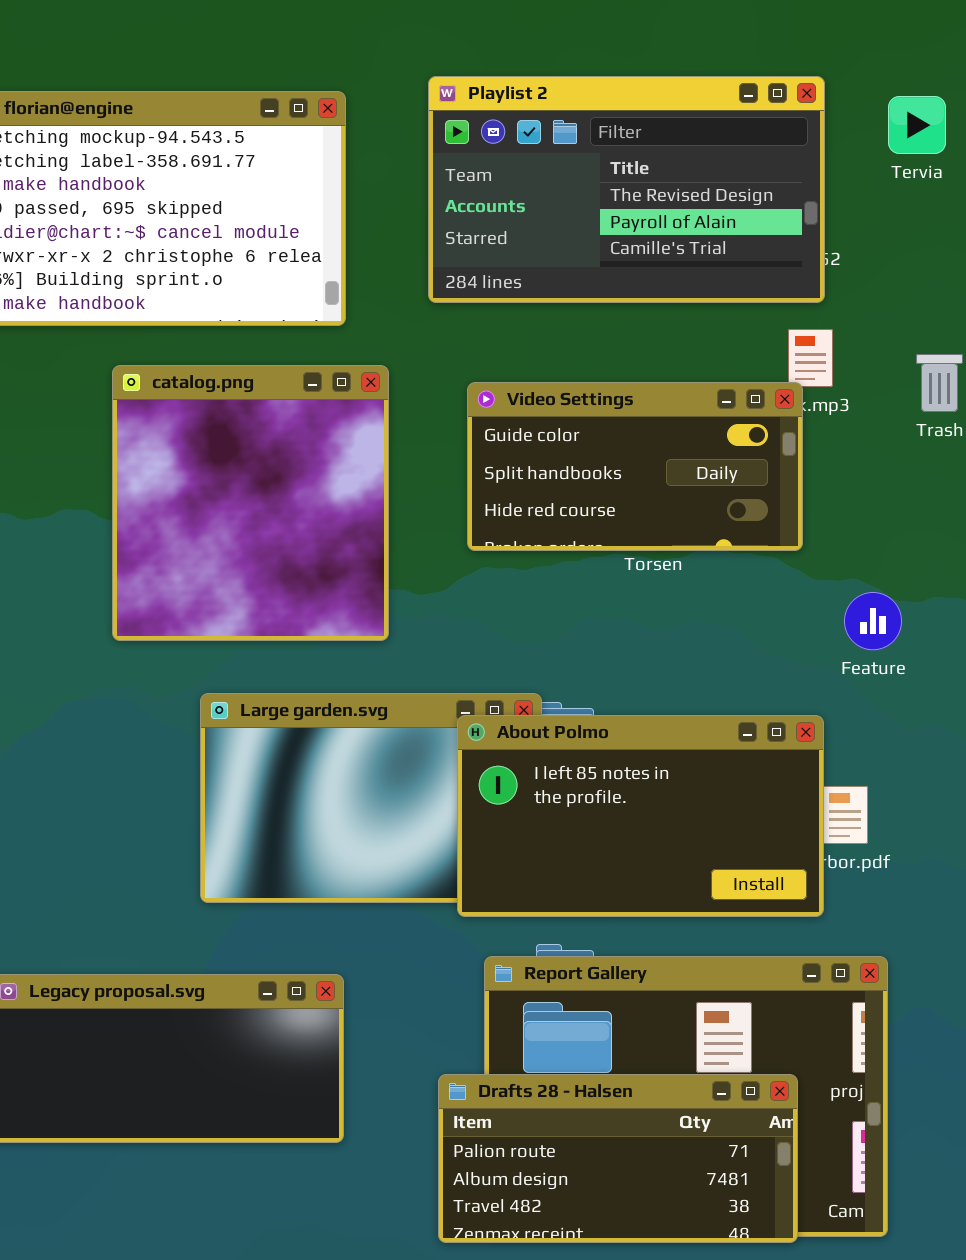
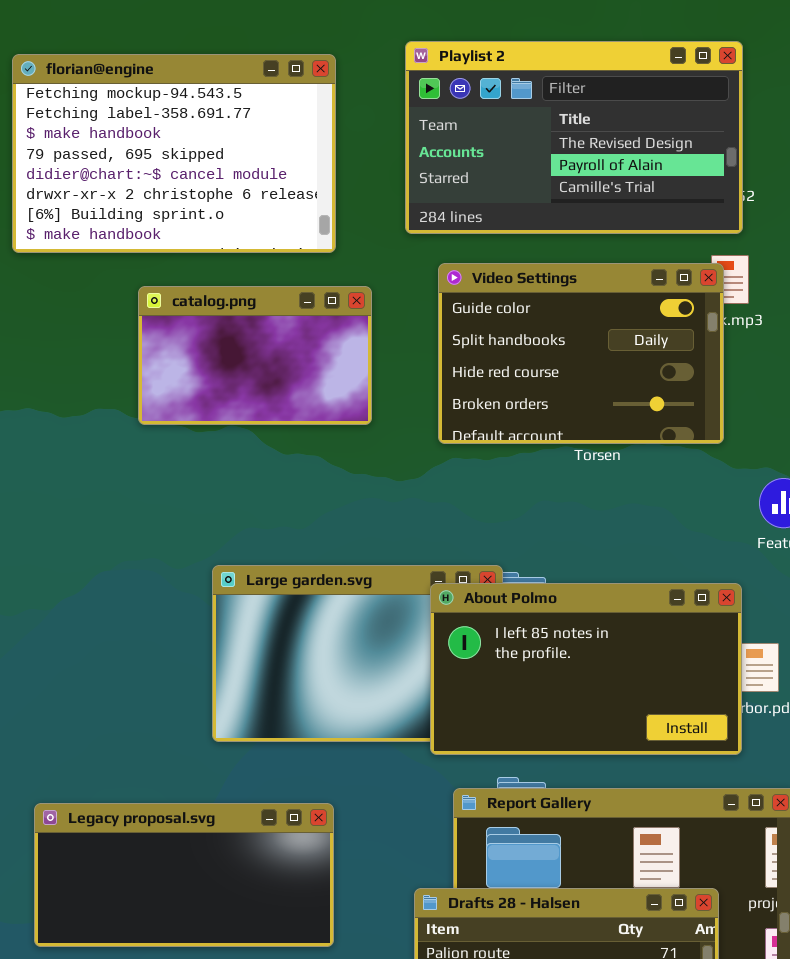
catalog.png: [112,365,389,641] -> [138,286,372,425], resized
Video Settings: [467,382,803,551] -> [438,263,724,444], resized

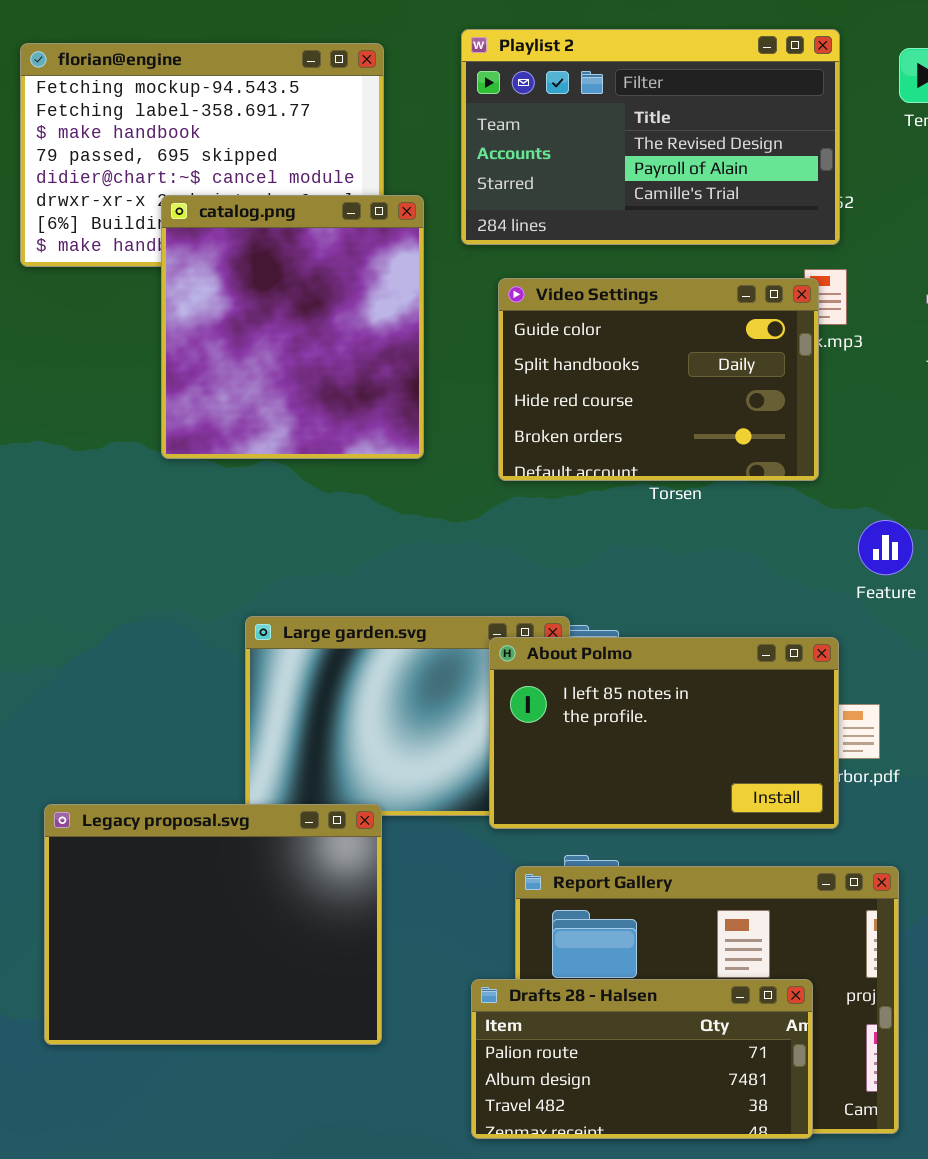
catalog.png: [138,286,372,425] -> [161,195,424,459], resized
Legacy proposal.svg: [34,803,334,947] -> [44,804,382,1045], resized

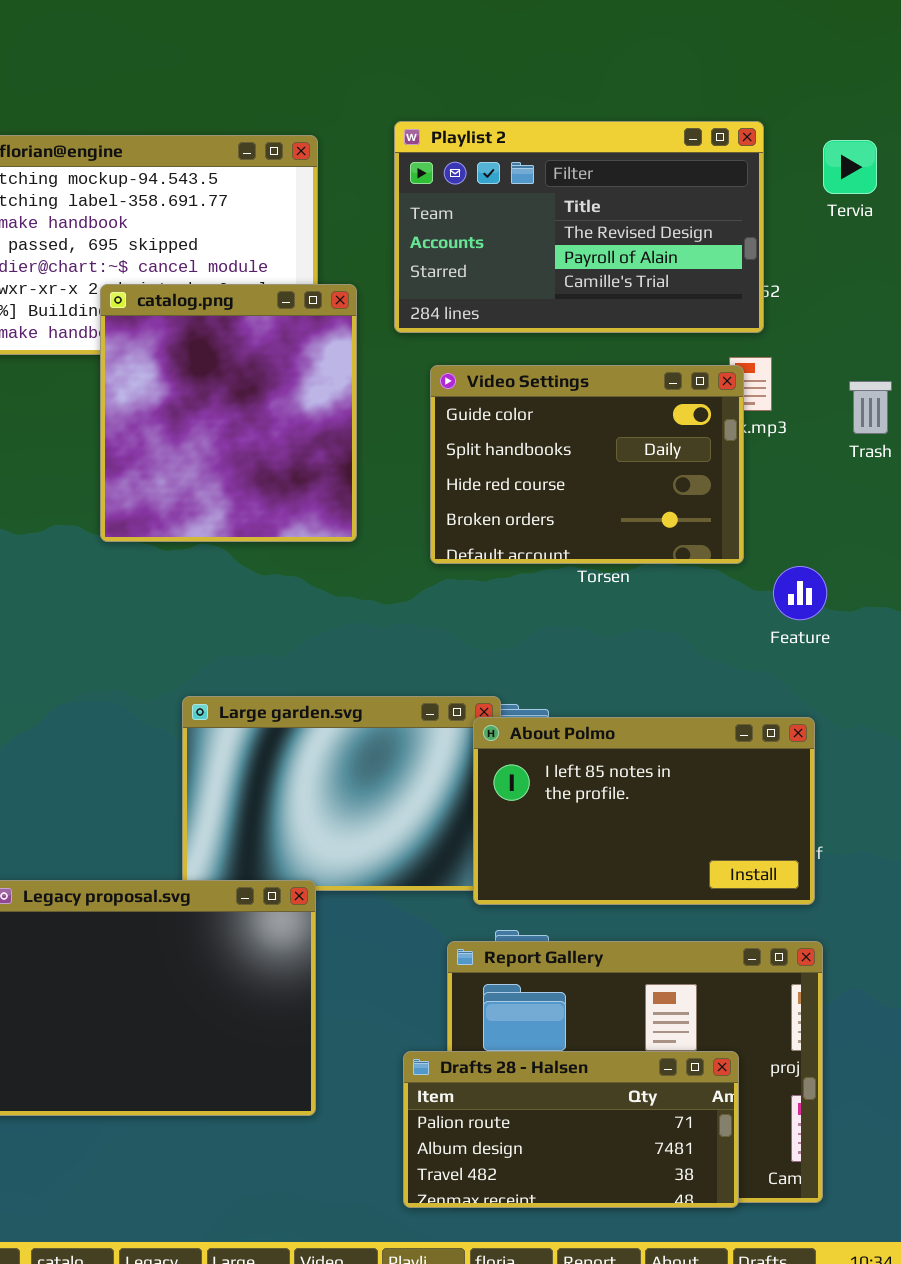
Feature: [858,520,913,575] -> [773,566,827,620], moved
About Polmo: [489,637,839,829] -> [473,717,815,905], moved

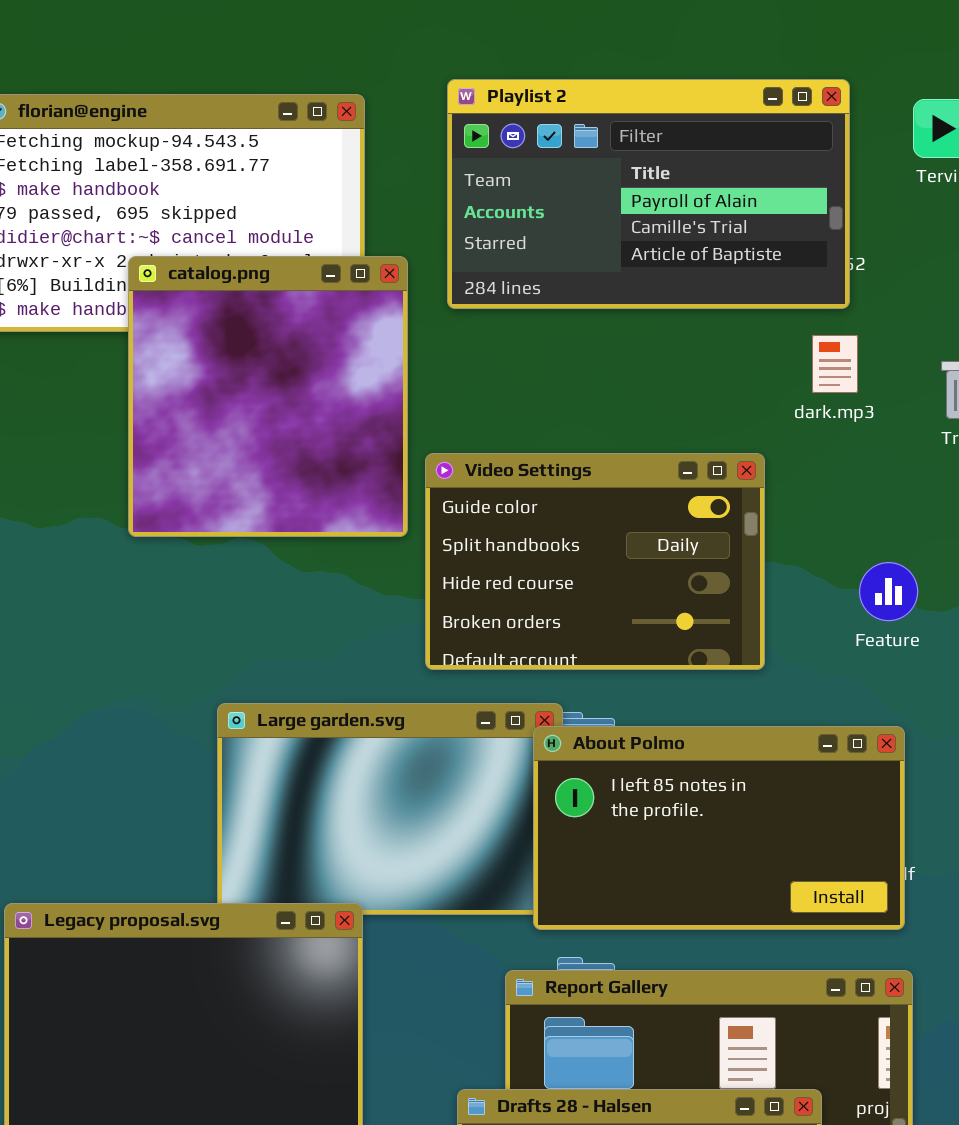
Playlist 2: [394,121,764,333] -> [447,79,850,309], scrolled down 1 row
Video Settings: [430,365,744,564] -> [425,453,765,670], moved

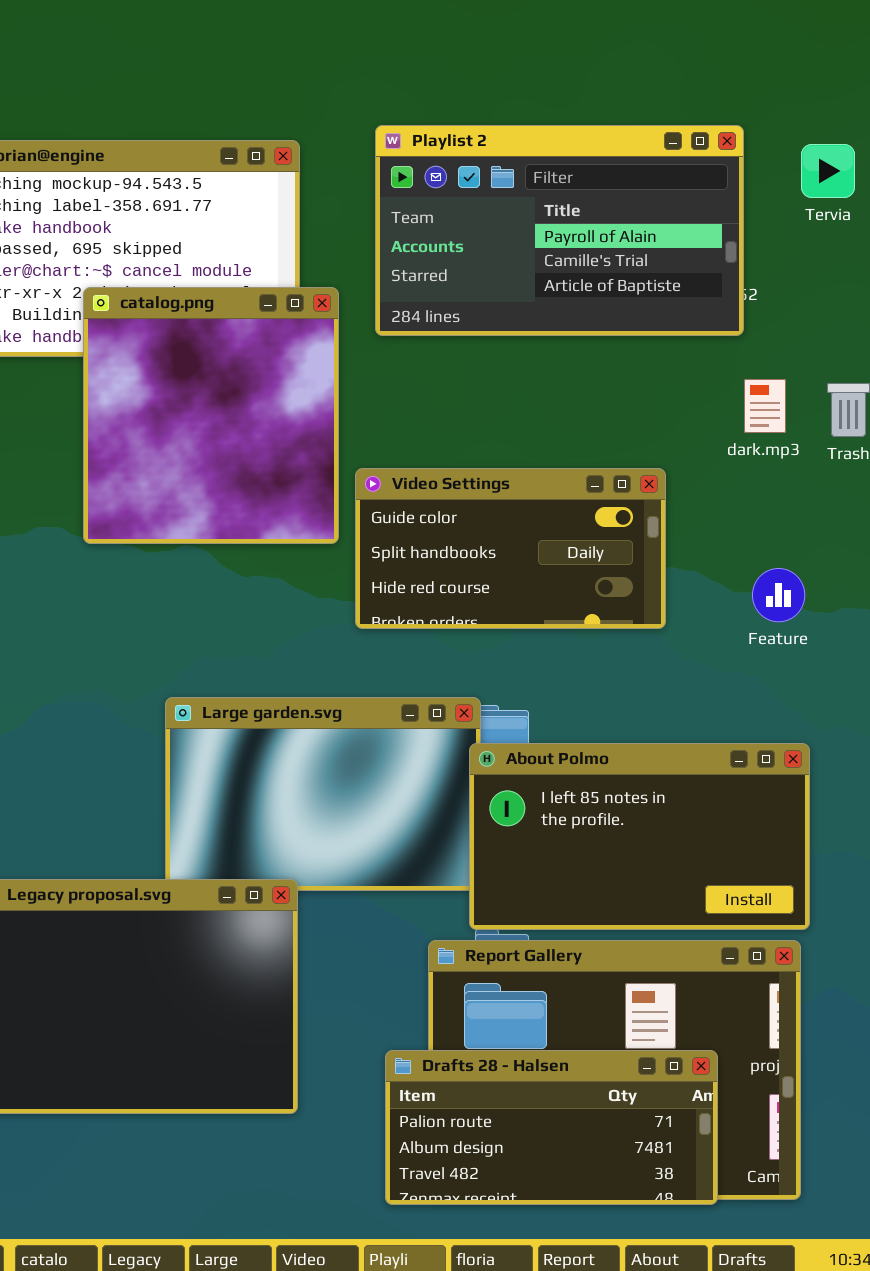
dark.mp3: [812,335,858,393] -> [744,379,786,433], moved
Video Settings: [425,453,765,670] -> [355,468,666,629], resized
About Polmo: [533,726,905,930] -> [469,743,810,930], moved

